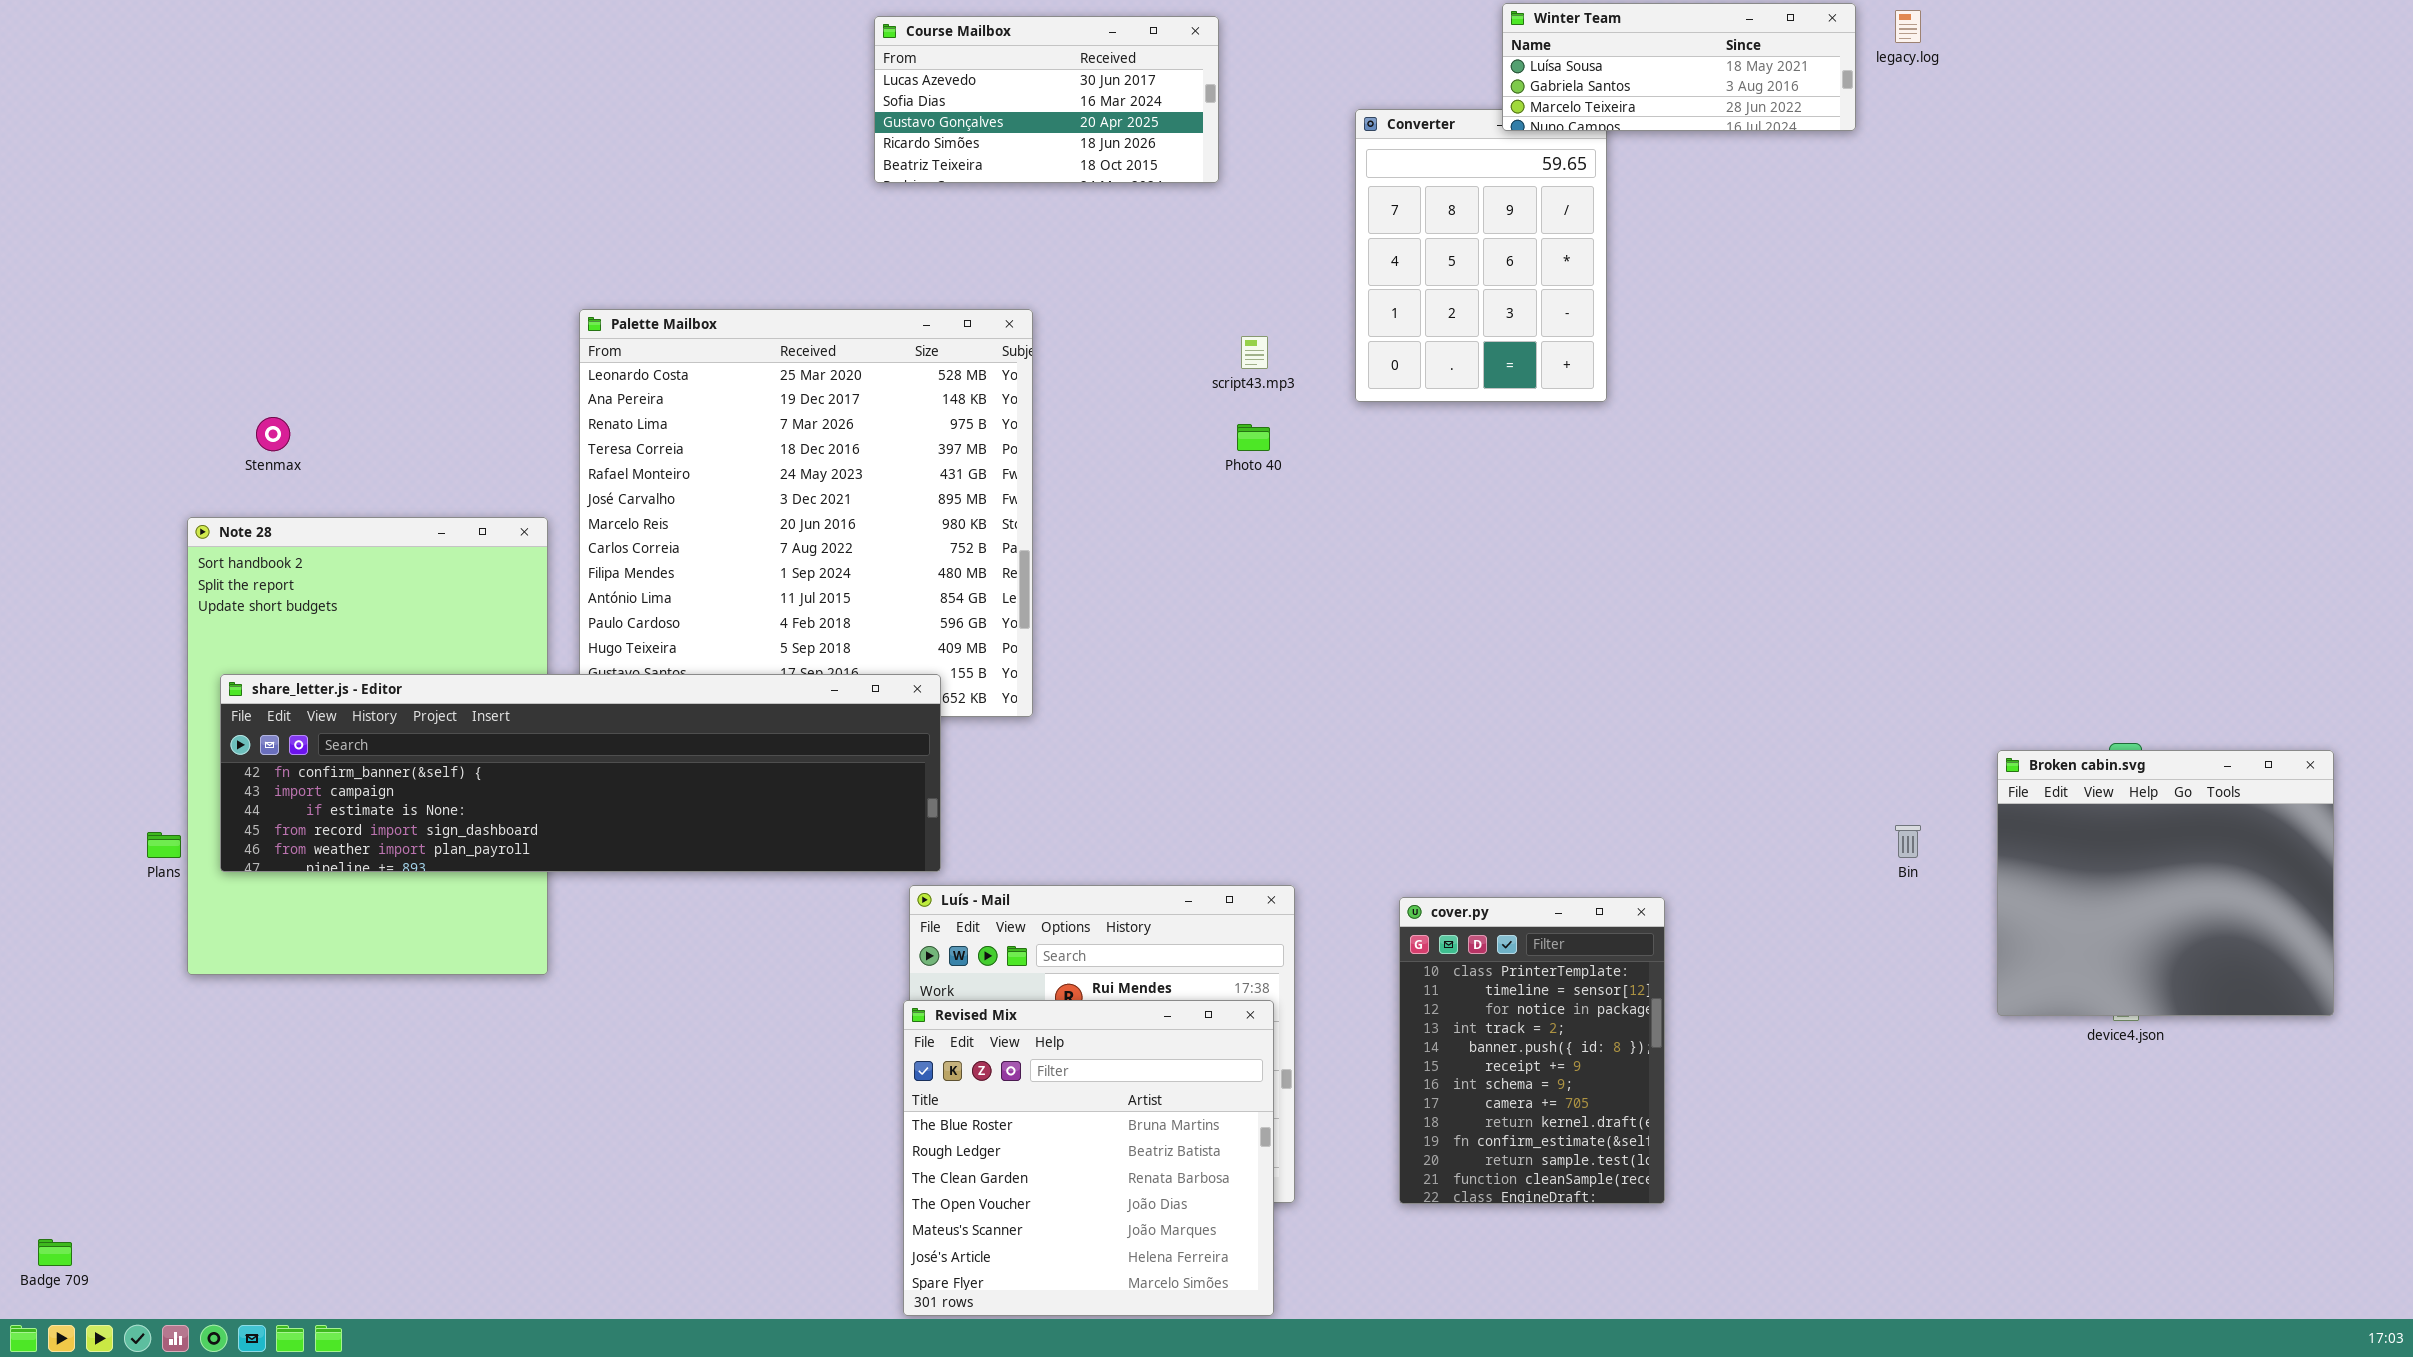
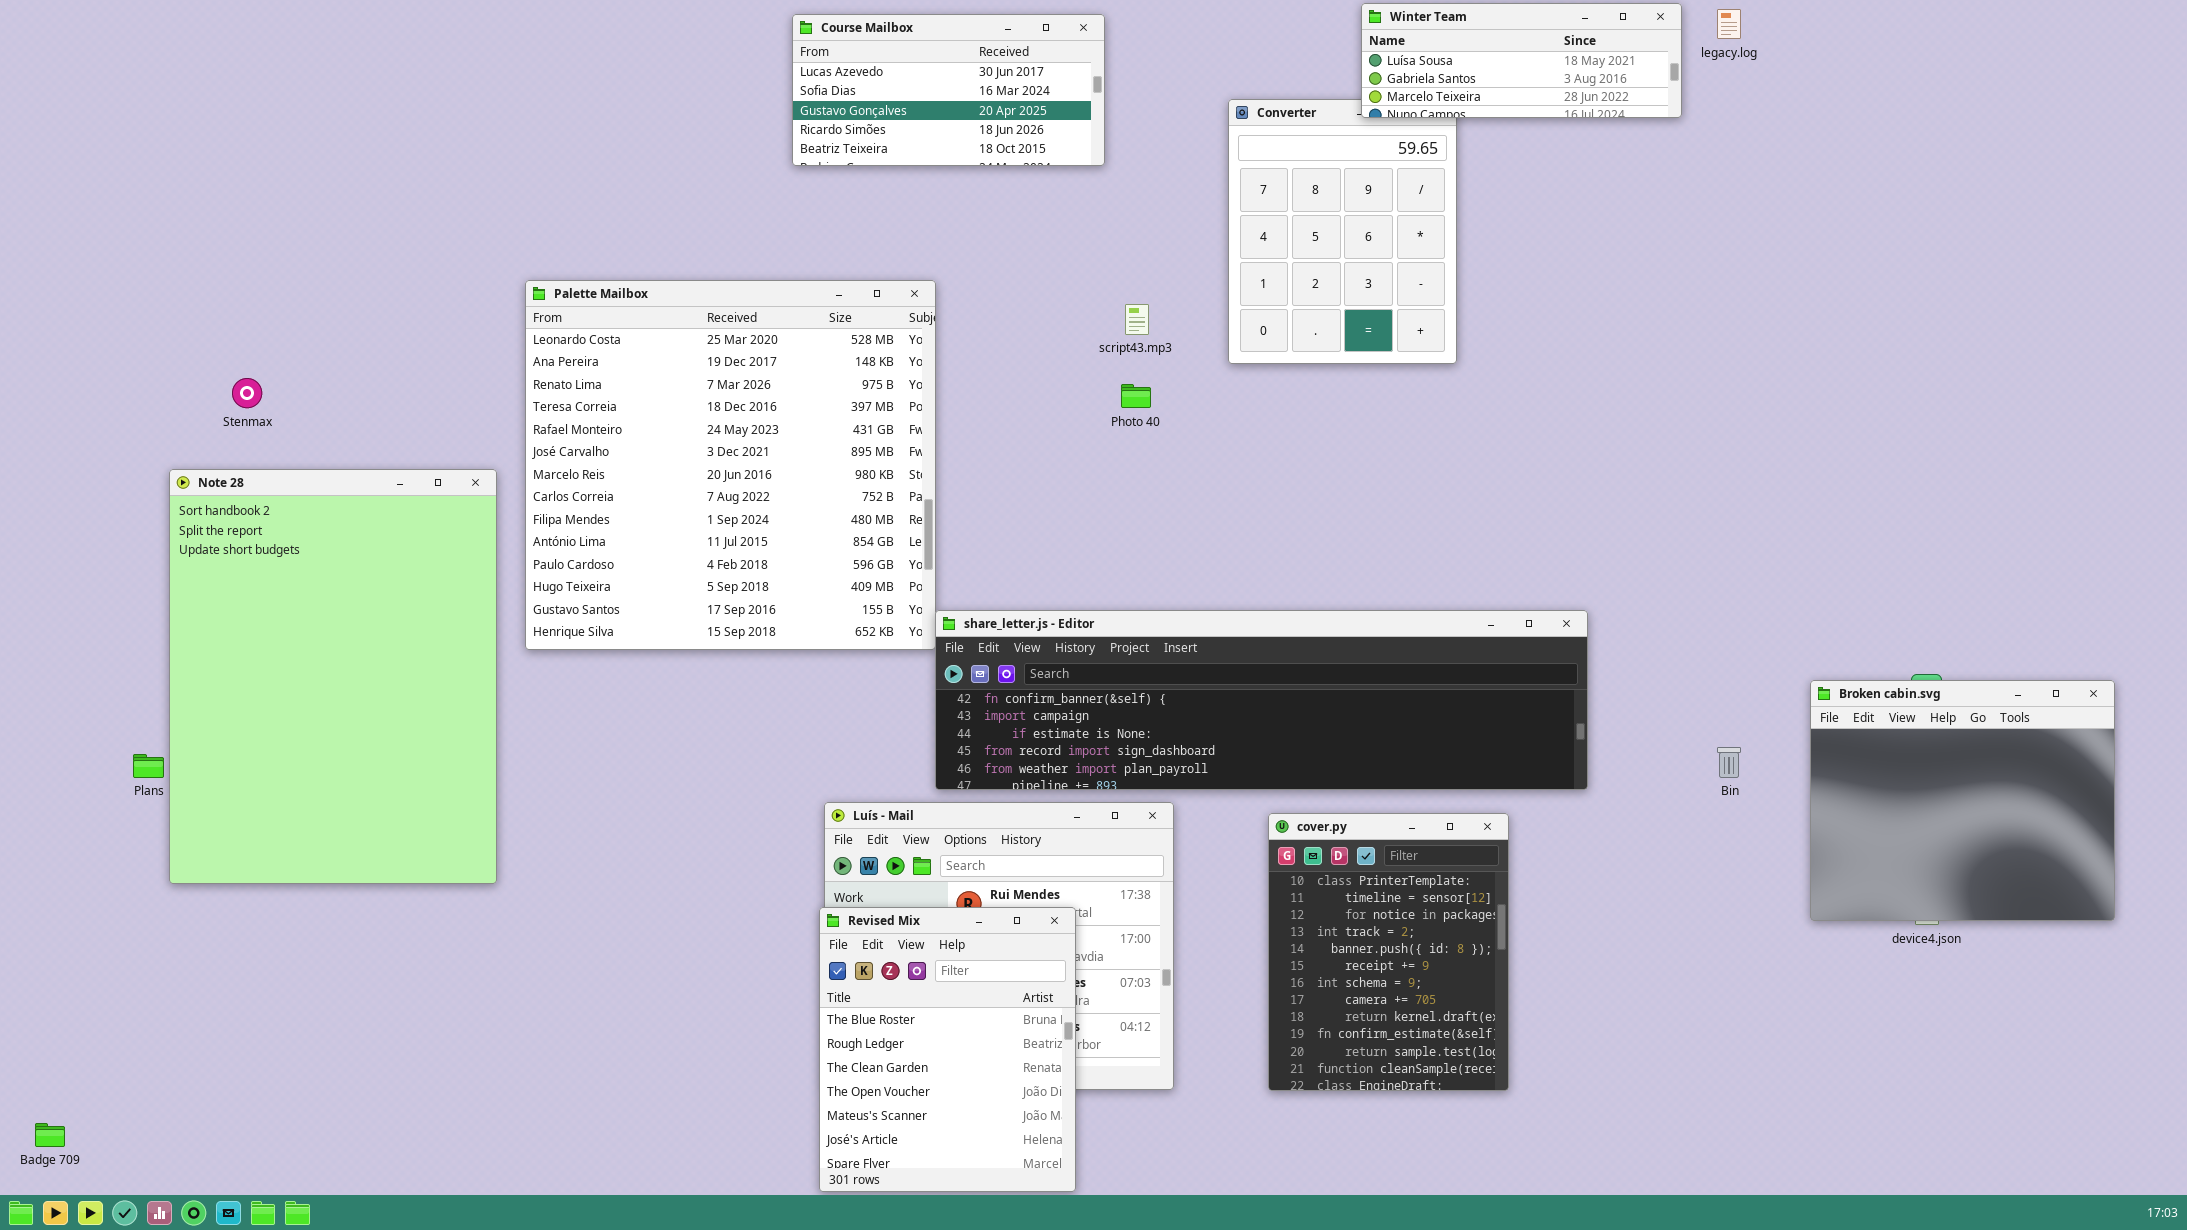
share_letter.js - Editor: [220,674,941,872] -> [935,610,1588,790], moved
Revised Mix: [903,1000,1274,1316] -> [819,907,1076,1192], resized

